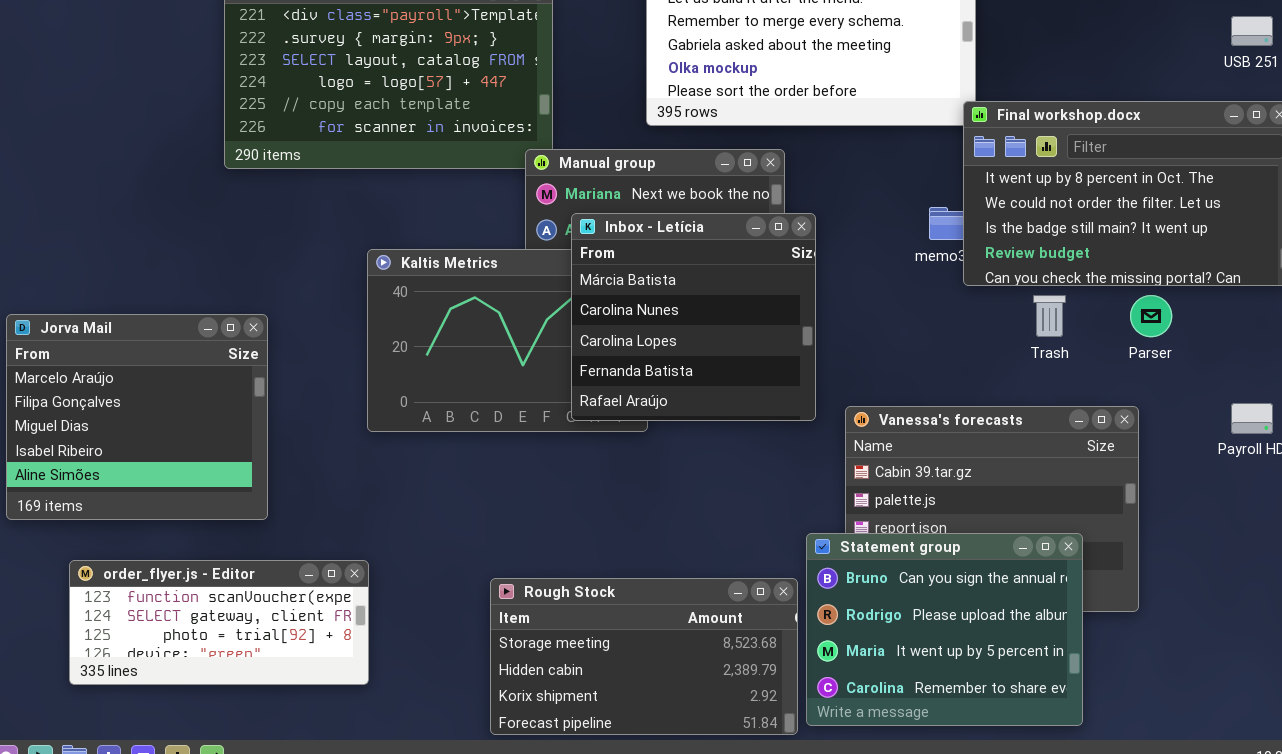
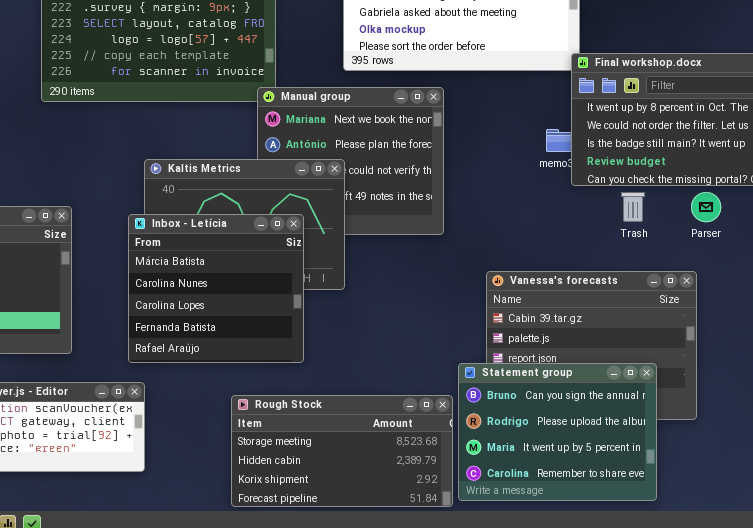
Inbox - Letícia: [571,213,816,421] -> [128,214,304,363], moved

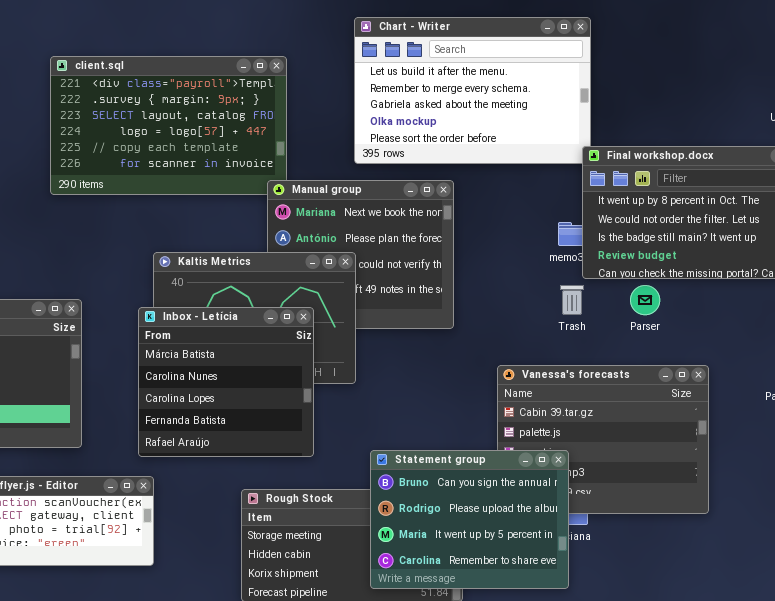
Trash: [621,192,645,222] -> [560,285,584,315], moved
Parser: [691,192,721,222] -> [630,285,660,315], moved
Statement group: [458,363,657,501] -> [370,450,569,589], moved

